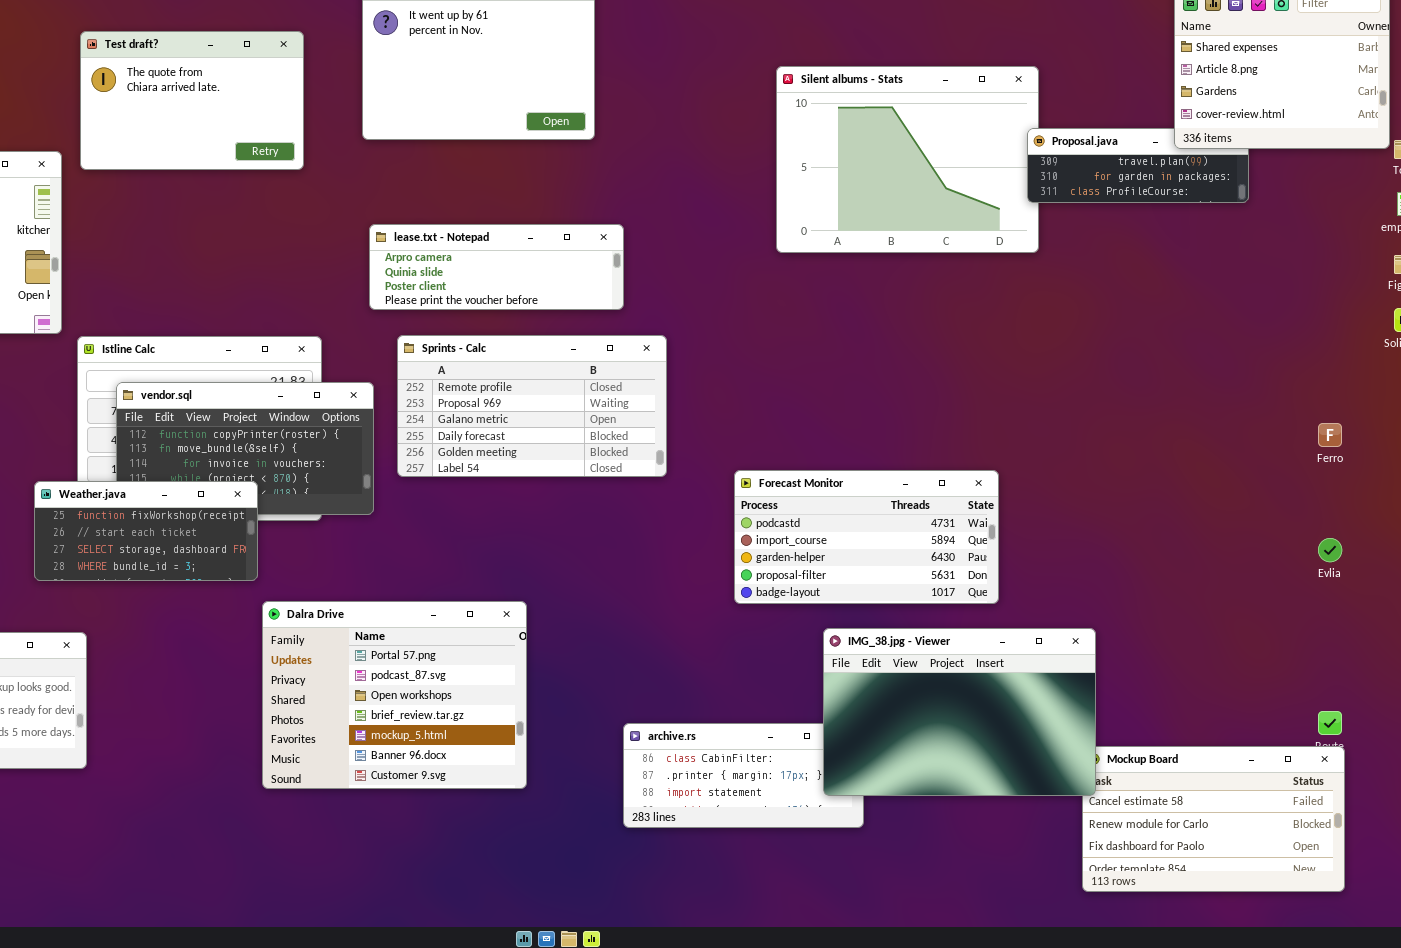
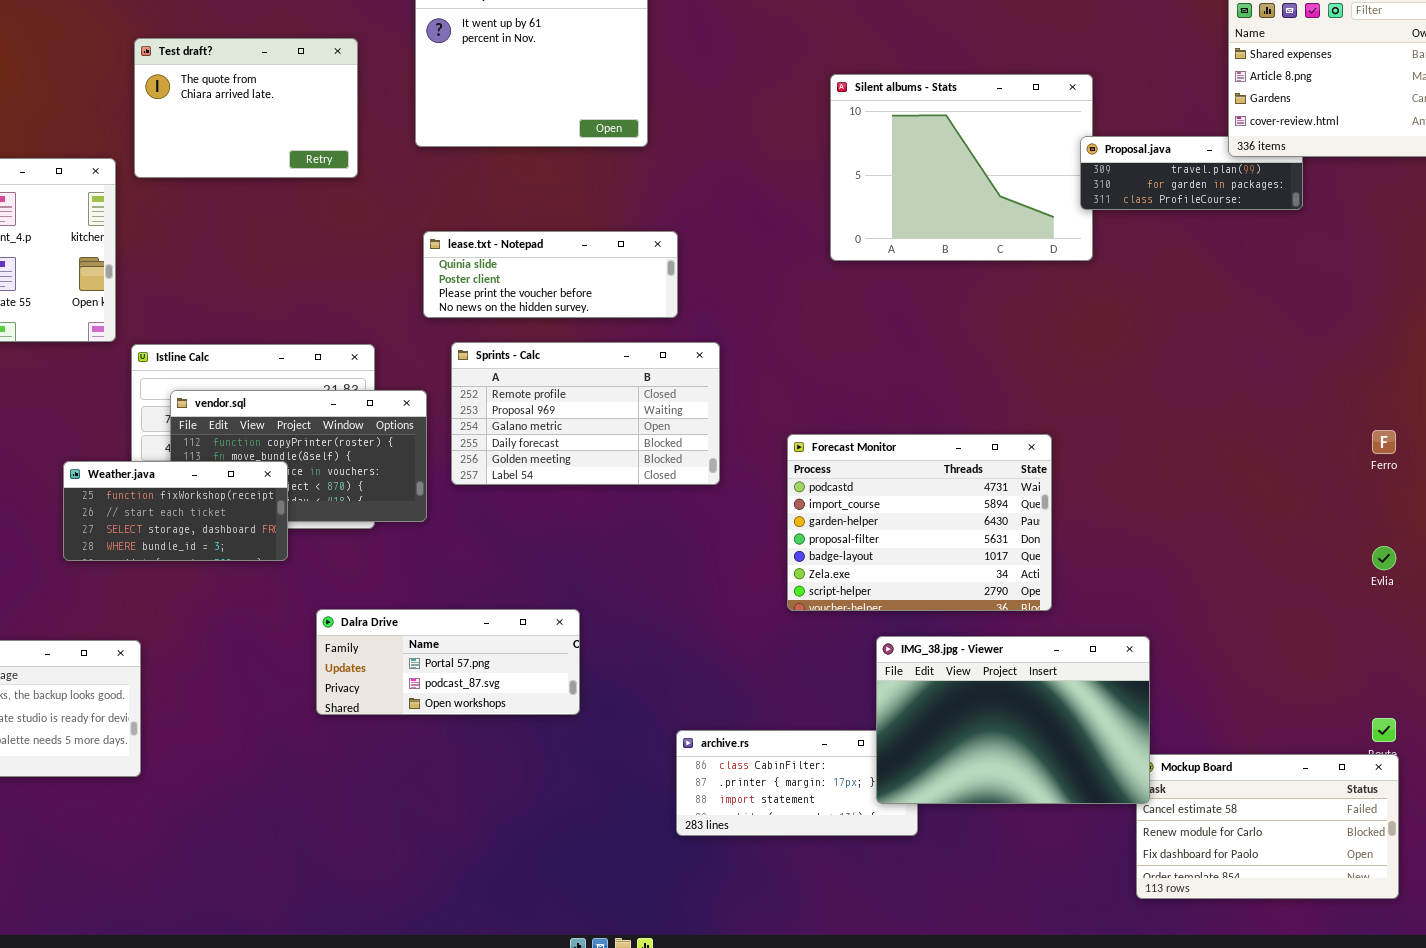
lease.txt - Notepad: [369,224,624,310] -> [423,231,678,318], scrolled down 1 row
Forecast Monitor: [734,470,999,604] -> [787,434,1052,611], resized
Weather.java: [34,481,258,581] -> [63,461,288,561], moved
Dalra Drive: [262,601,527,789] -> [316,609,580,715], resized

